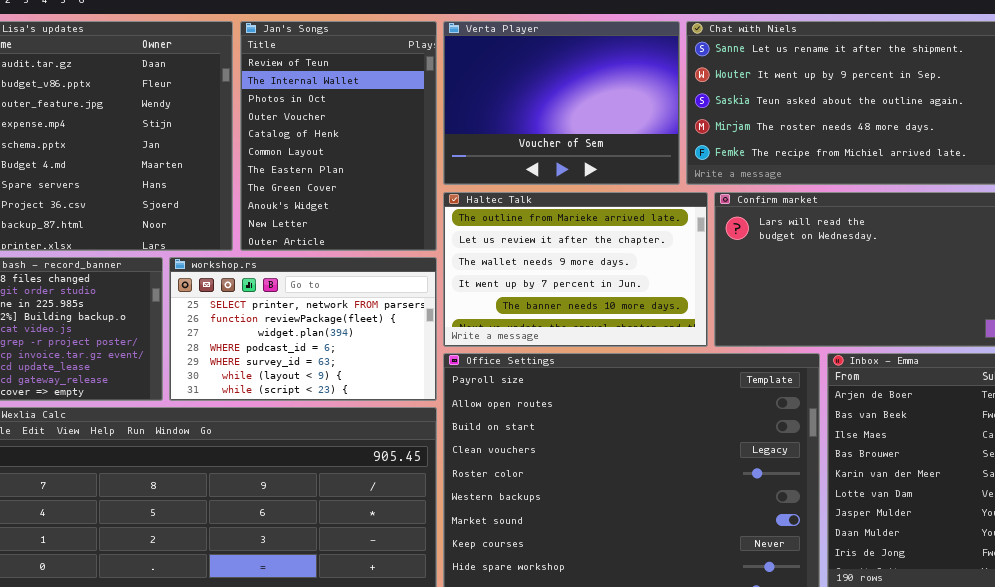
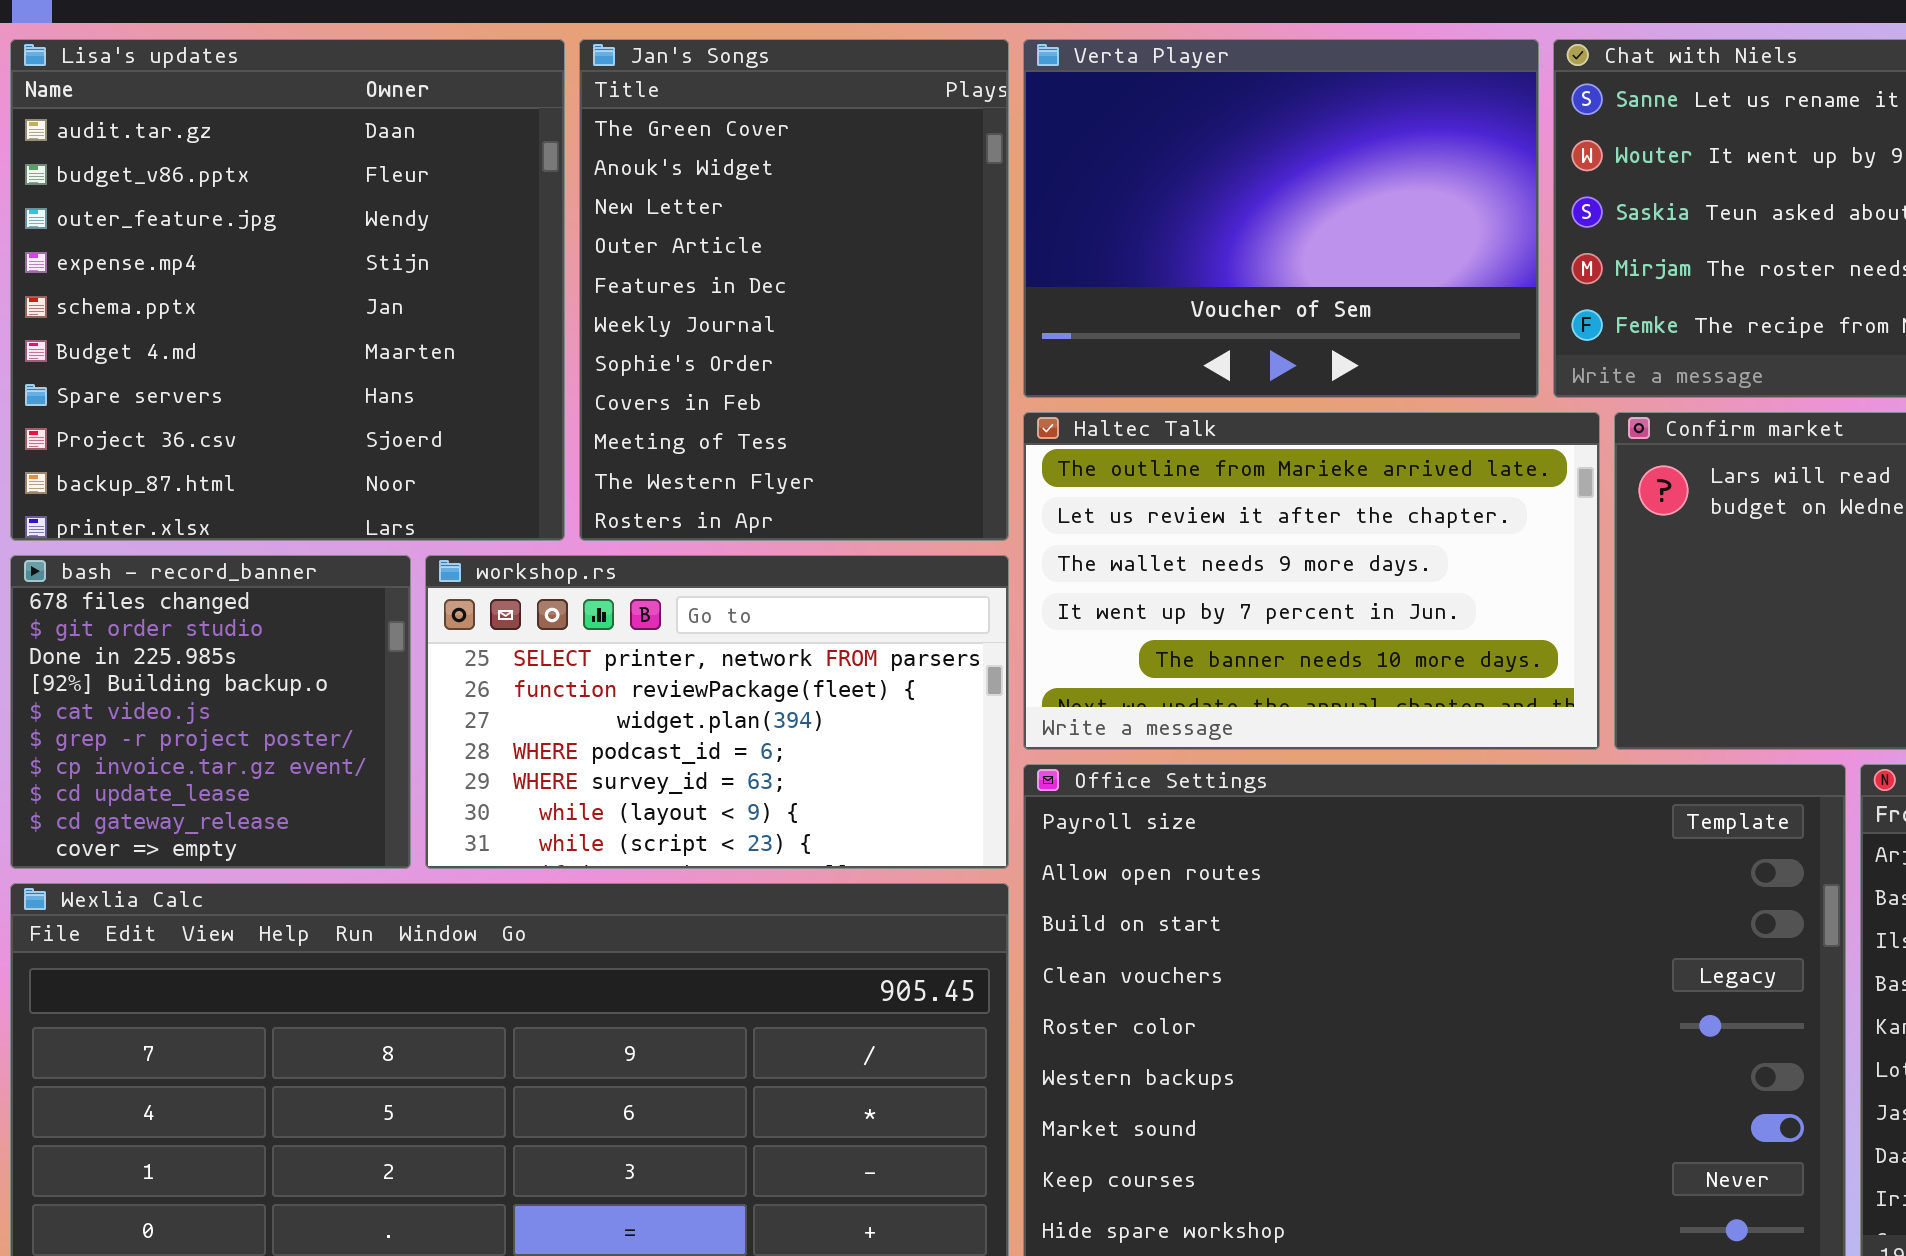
Jan's Songs: [240,21,437,251] -> [579,39,1009,541], scrolled down 7 rows

